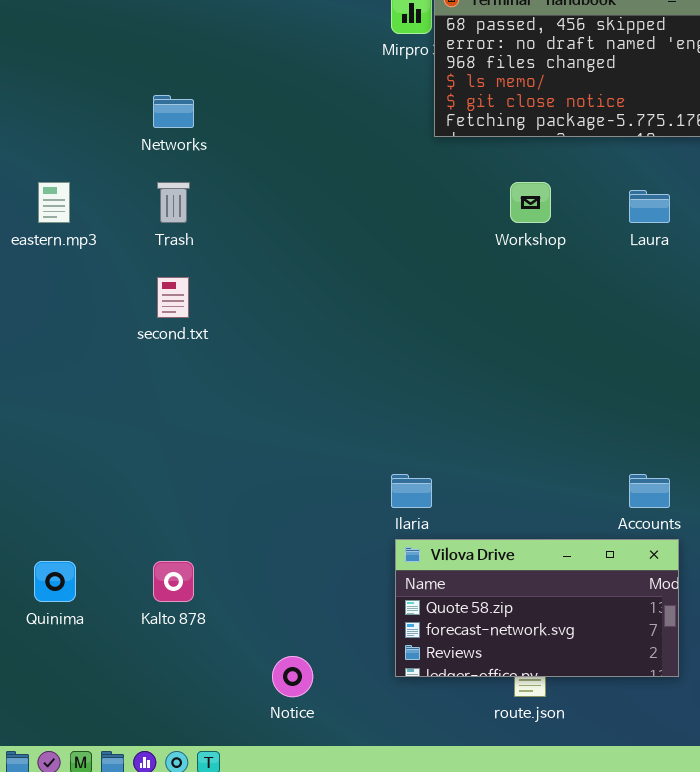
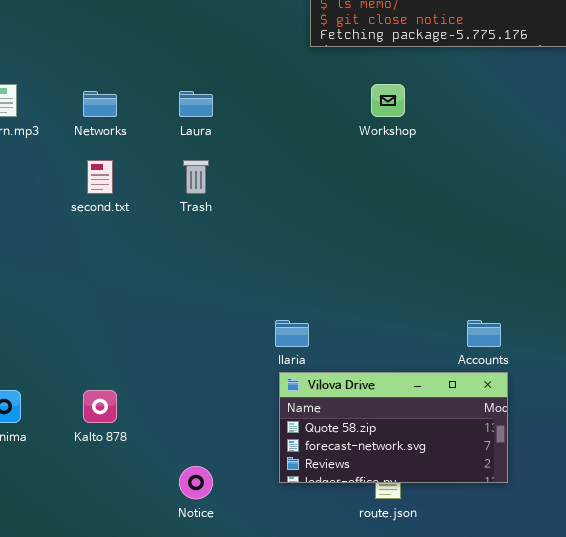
Networks: [153,95,194,128] -> [83,91,117,117], moved
Trash: [157,182,190,223] -> [183,160,209,194], moved
Laura: [629,190,670,223] -> [179,91,213,117], moved

